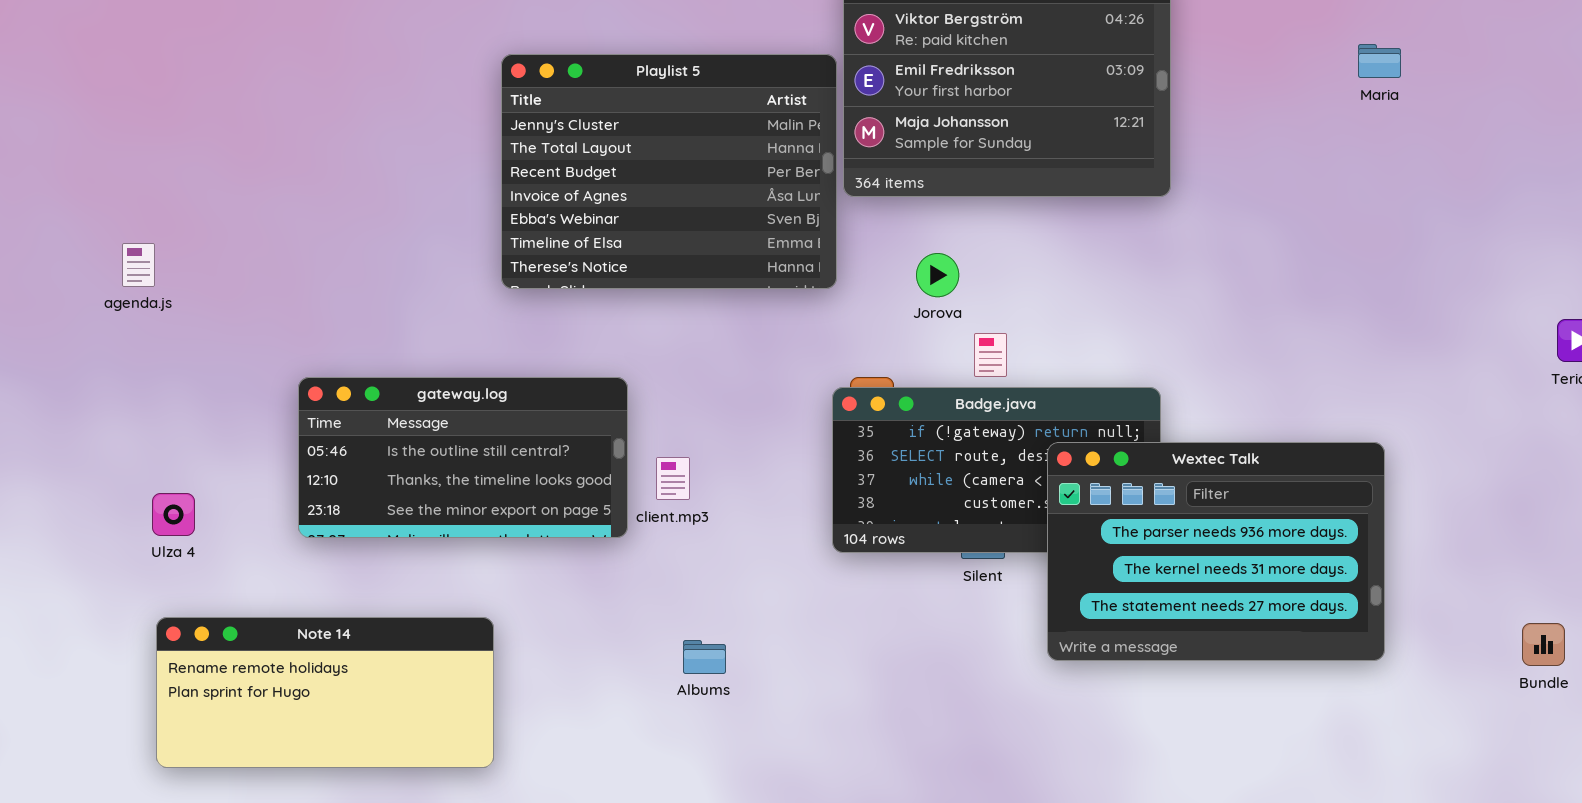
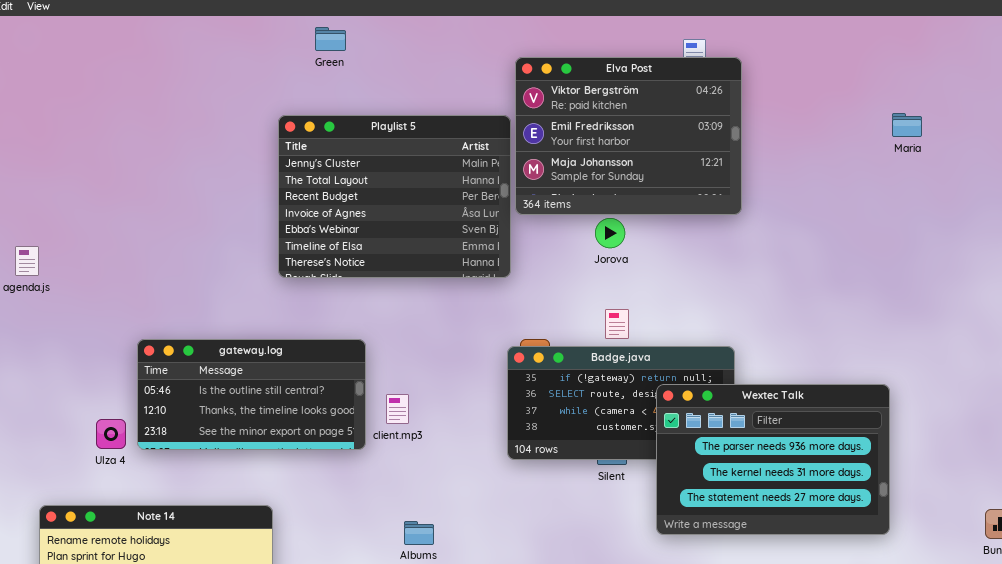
Maria: [1358,44,1401,78] -> [892,113,922,137], moved
Jorova: [916,253,959,297] -> [595,218,625,248], moved
Ulza 4: [152,493,195,536] -> [96,419,126,449], moved

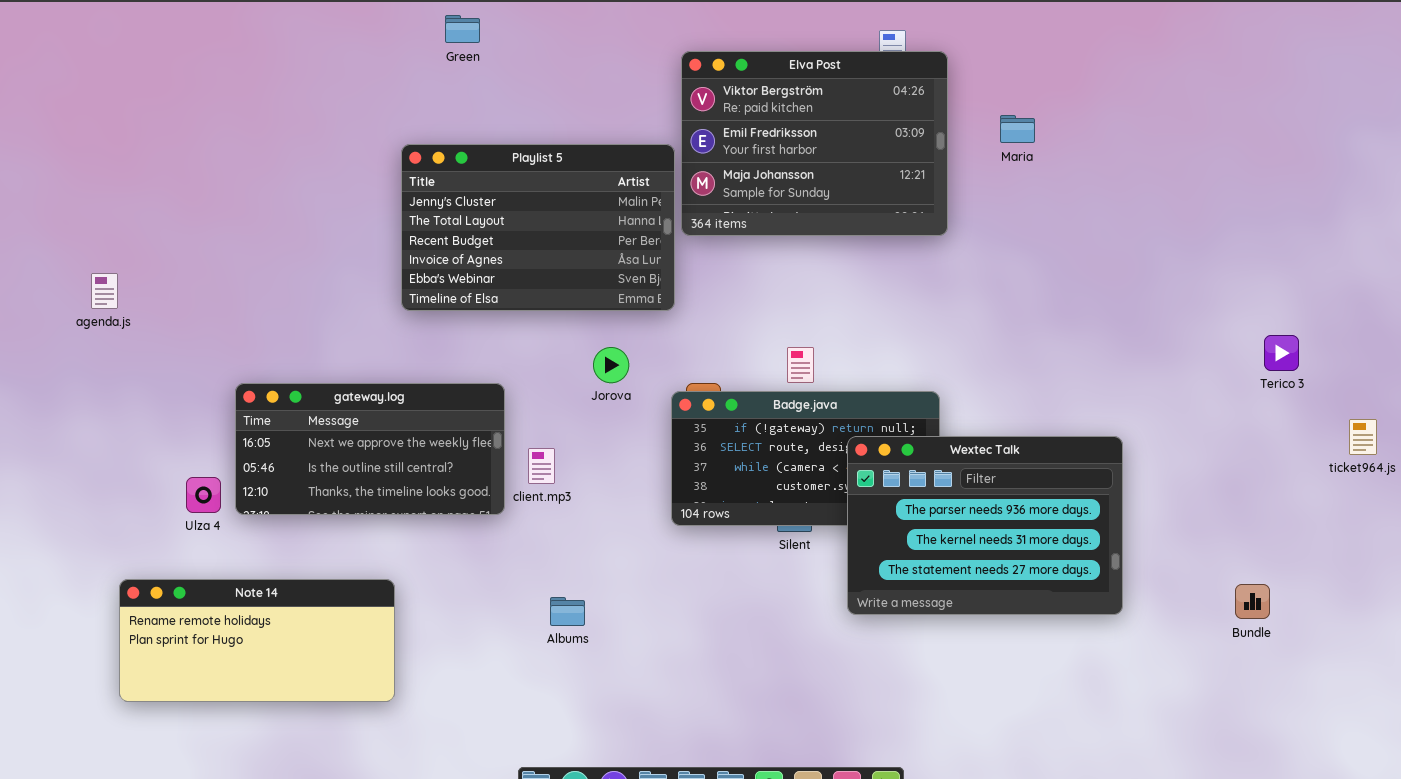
Maria: [892,113,922,137] -> [1000,115,1035,143], moved
Playlist 5: [278,115,511,278] -> [401,144,675,311], resized
Jorova: [595,218,625,248] -> [593,347,629,383], moved
gateway.log: [137,339,366,450] -> [235,383,505,515], scrolled up 1 row

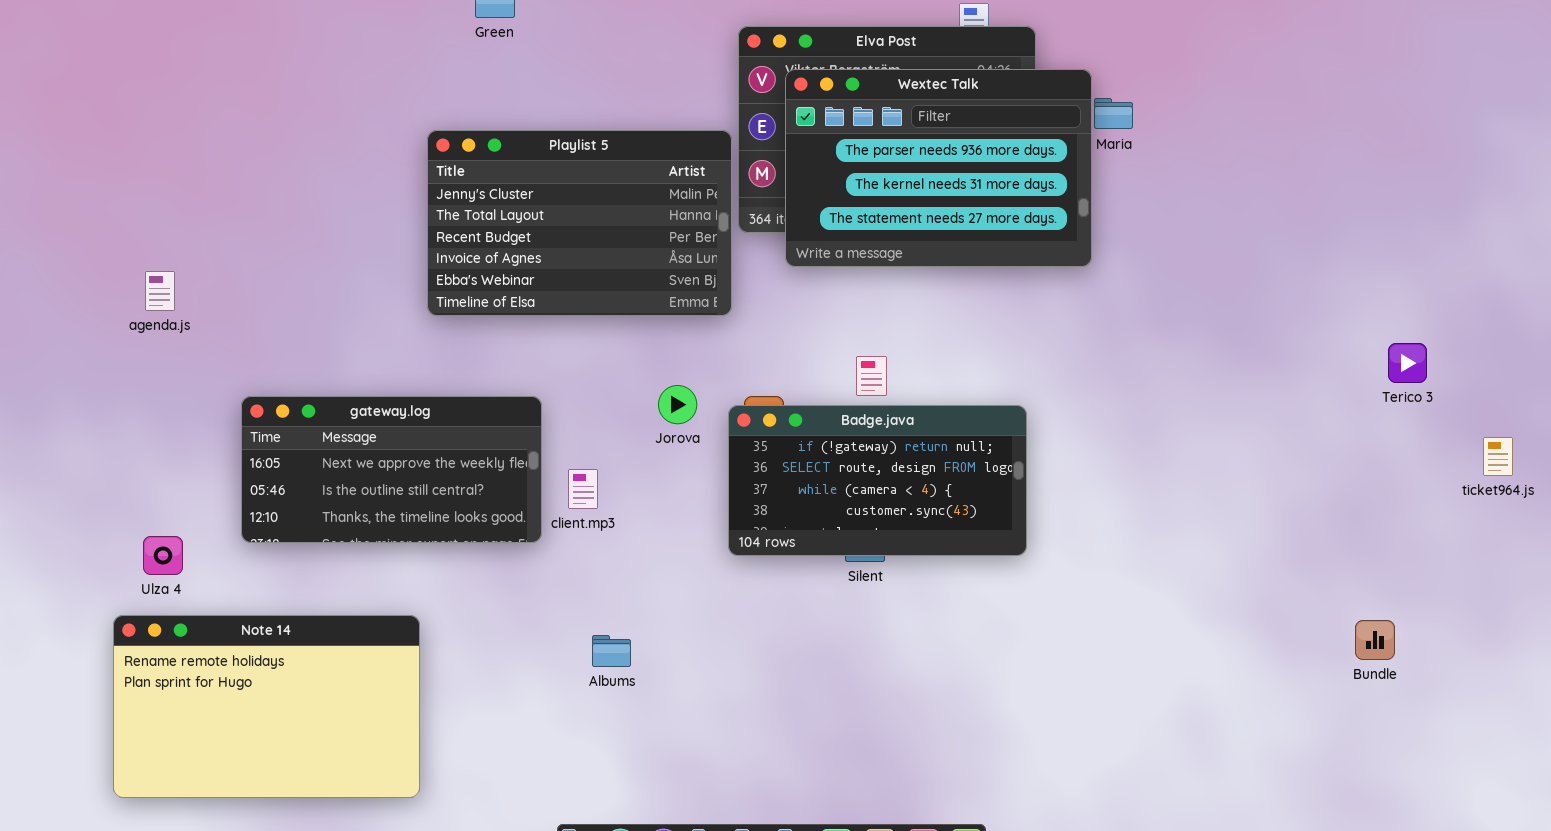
agenda.js: [91,273,118,309] -> [145,271,175,311], moved
Jorova: [593,347,629,383] -> [658,385,697,424], moved
Wextec Talk: [847,436,1123,615] -> [785,69,1092,267], moved
Ulza 4: [186,477,221,513] -> [143,536,183,575], moved
Note 14: [119,579,395,702] -> [113,615,420,798], resized

